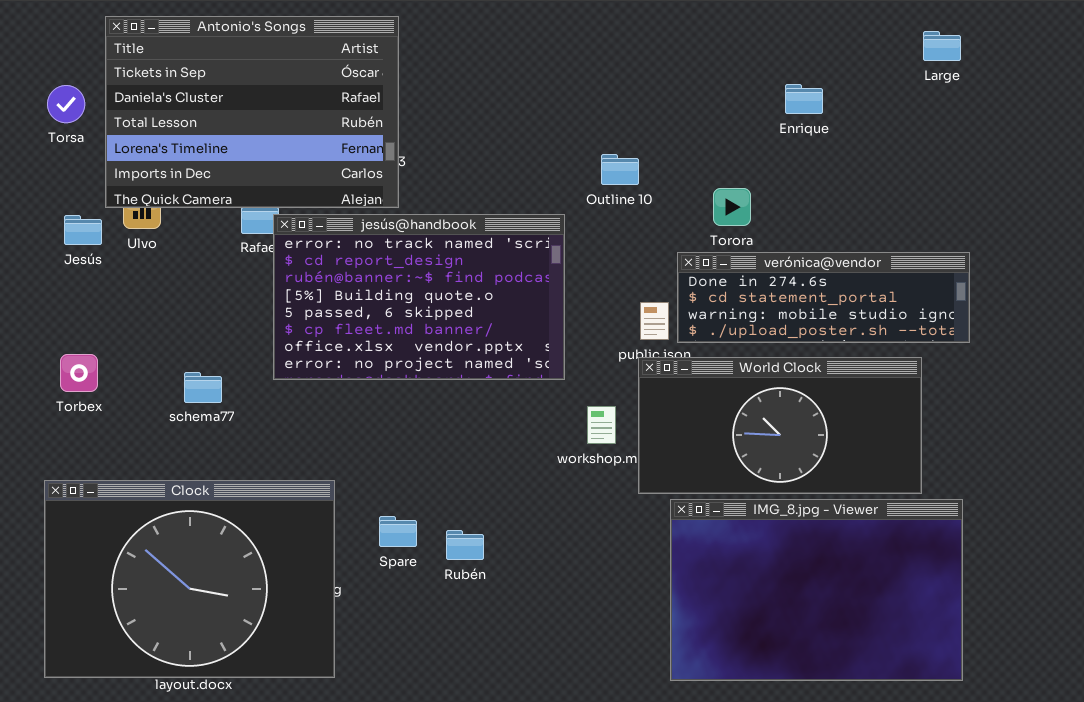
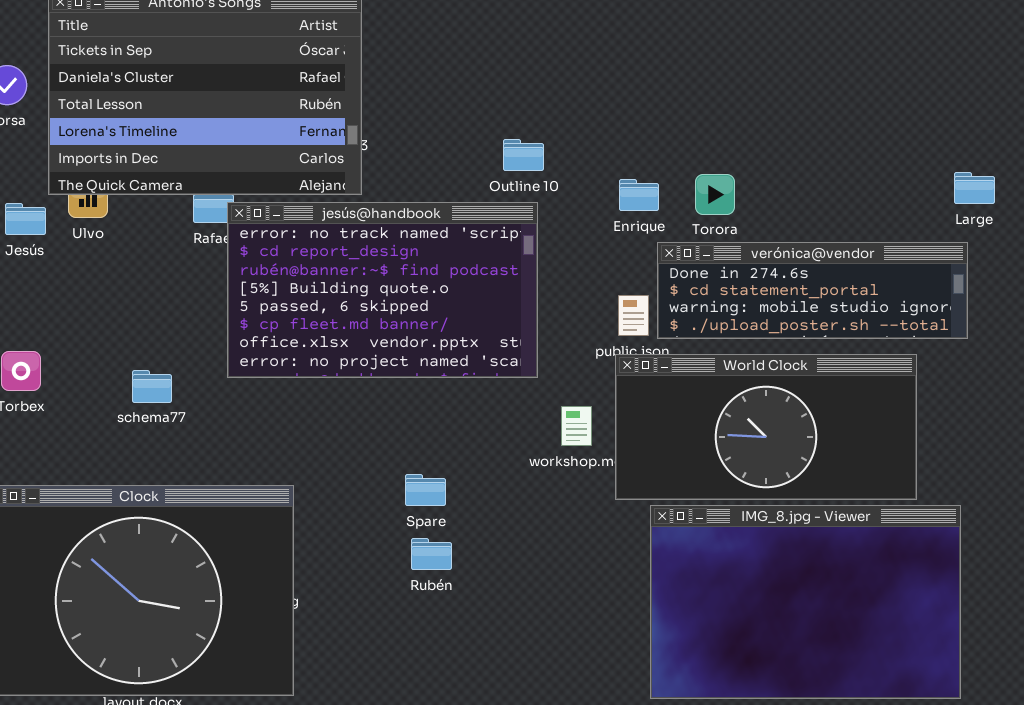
Large: [923,31,961,61] -> [954,172,995,204], moved
Enrique: [785,84,823,114] -> [619,179,659,211], moved
Outline 10: [601,154,639,185] -> [503,139,544,171], moved
Spare: [379,516,417,547] -> [405,474,446,506], moved

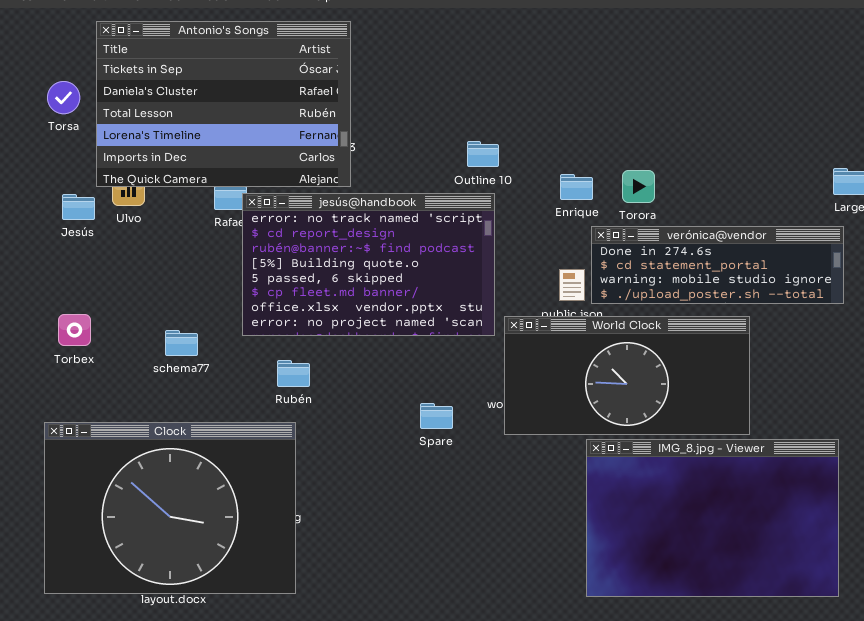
World Clock: [615,354,917,500] -> [504,316,750,435], moved
Spare: [405,474,446,506] -> [420,403,453,429], moved
Rubén: [411,538,452,570] -> [277,360,310,387], moved

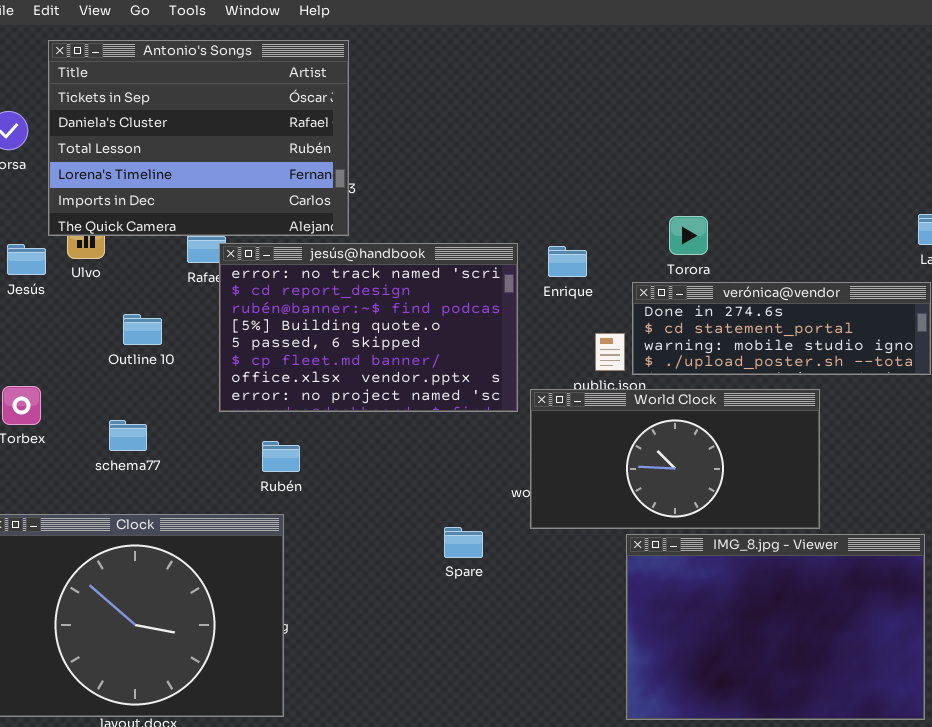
Outline 10: [467,141,499,167] -> [123,314,162,345], moved
Enrique: [560,174,593,200] -> [548,246,587,277], moved
schema77: [165,330,198,356] -> [109,420,147,451], moved
Spare: [420,403,453,429] -> [444,527,483,558], moved

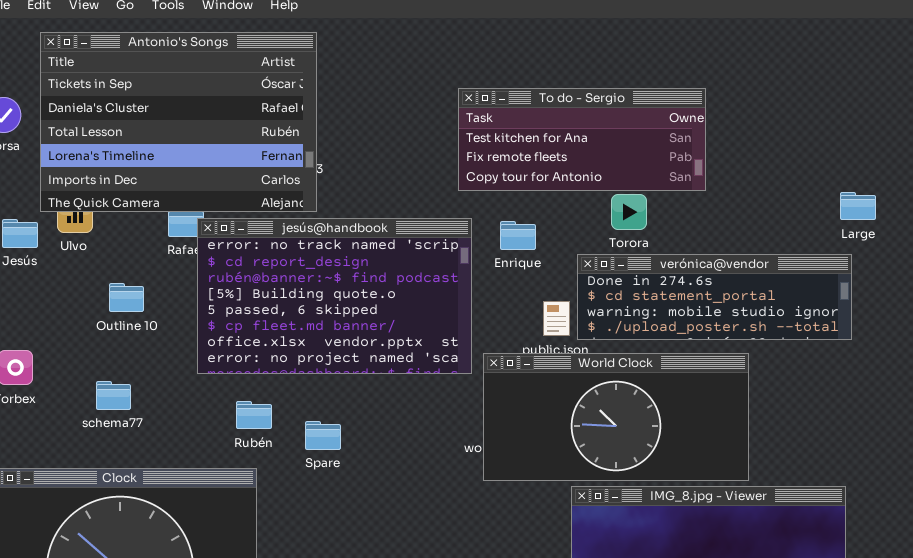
To do - Sergio: none -> [458,88,706,191], opened
Spare: [444,527,483,558] -> [305,421,341,450], moved

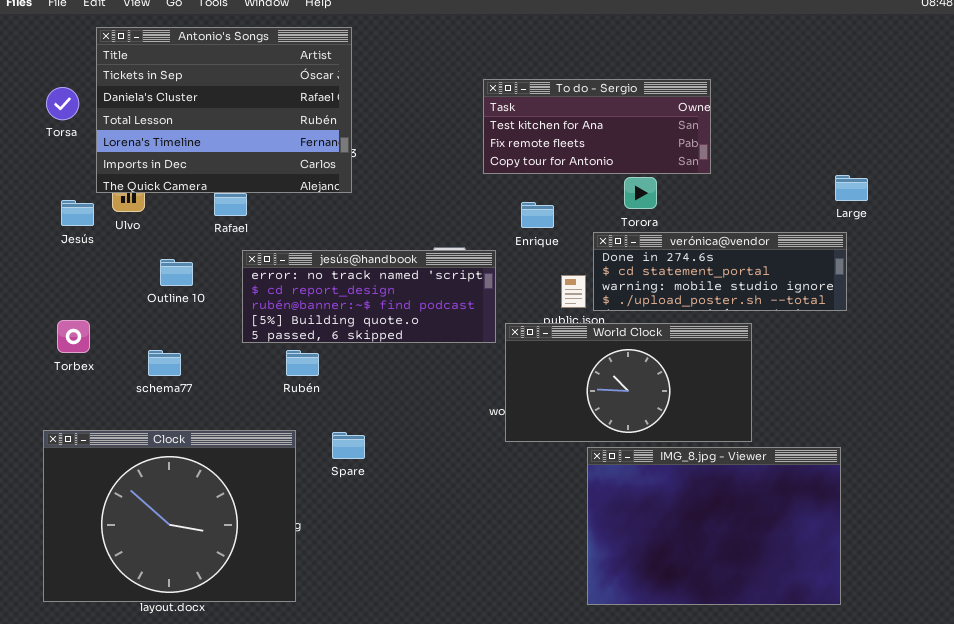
jesús@handbook: [197,218,472,374] -> [242,250,496,343], resized
Rubén: [236,401,272,429] -> [286,350,319,376], moved
Spare: [305,421,341,450] -> [332,432,365,459], moved

